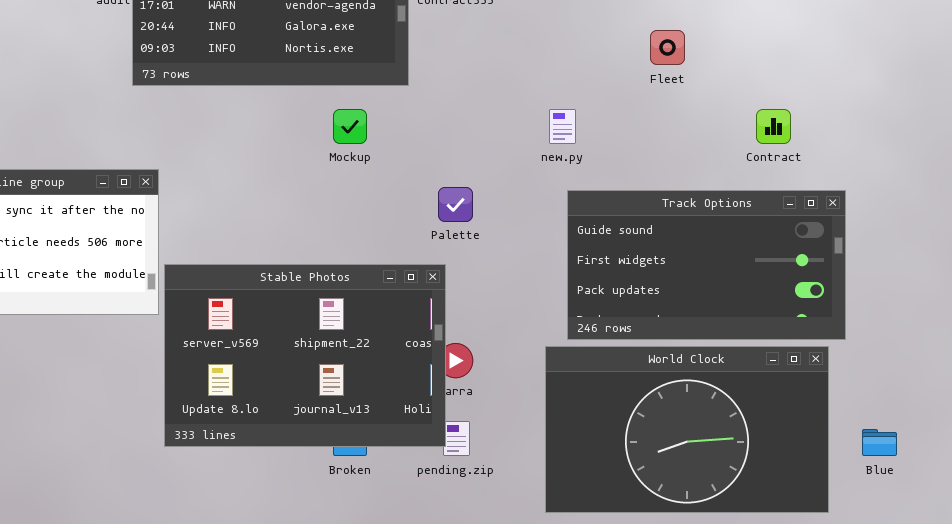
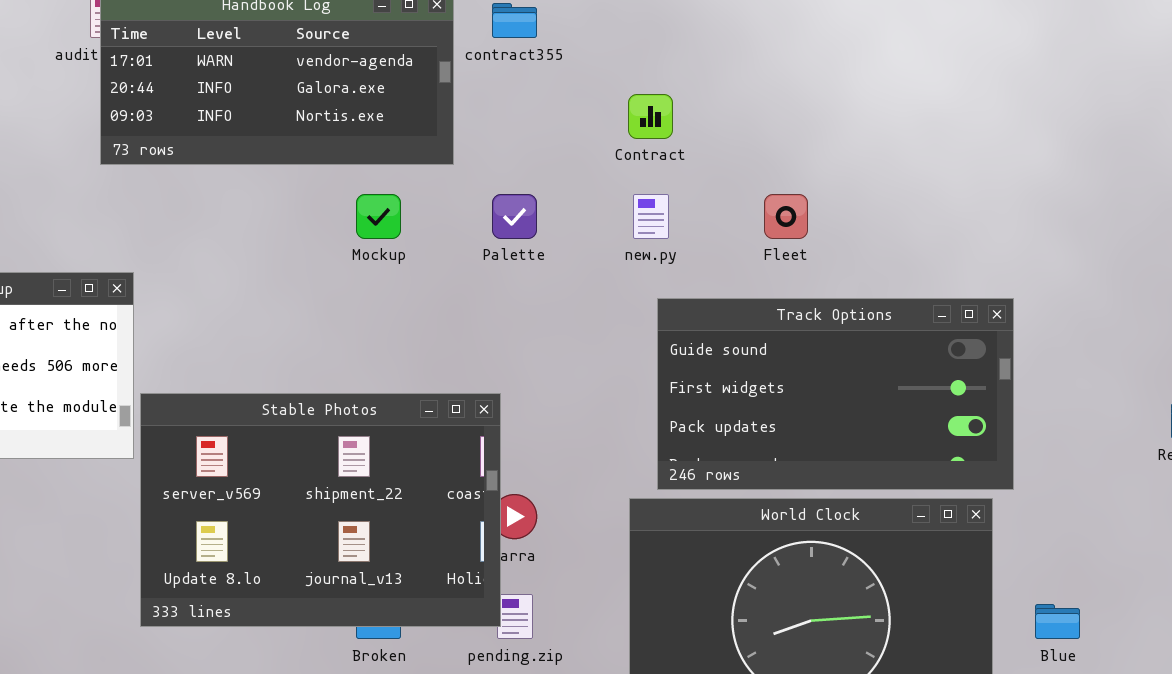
Fleet: [650,30,685,65] -> [764,194,808,239], moved
Contract: [756,109,791,144] -> [628,94,673,139], moved
Palette: [438,187,473,222] -> [492,194,537,239], moved

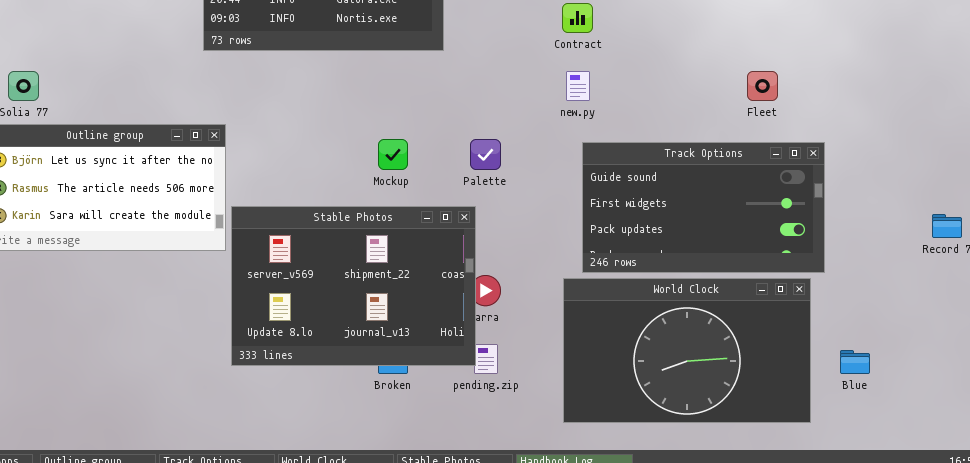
Mockup: [356,194,401,239] -> [378,139,408,170], moved
Palette: [492,194,537,239] -> [470,139,501,170], moved
Fleet: [764,194,808,239] -> [747,71,778,101], moved

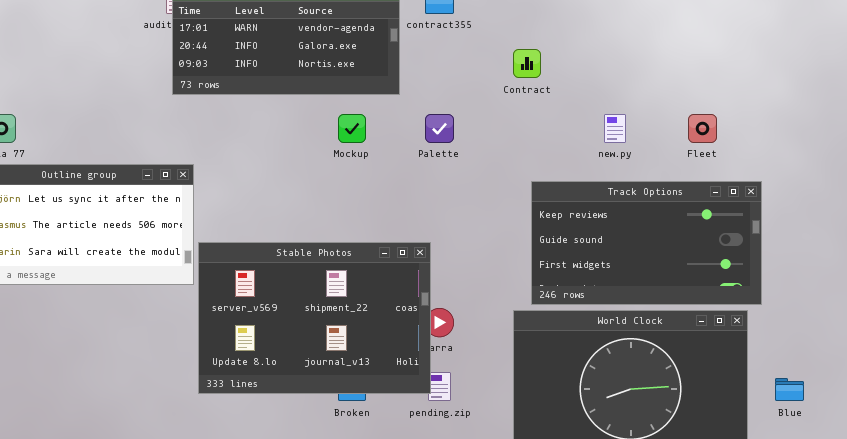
new.py: [566,71,590,101] -> [604,114,626,143], moved
Mockup: [378,139,408,170] -> [338,114,366,143], moved
Palette: [470,139,501,170] -> [425,114,454,143], moved
Track Options: [582,142,825,273] -> [531,181,762,305], scrolled up 1 row

